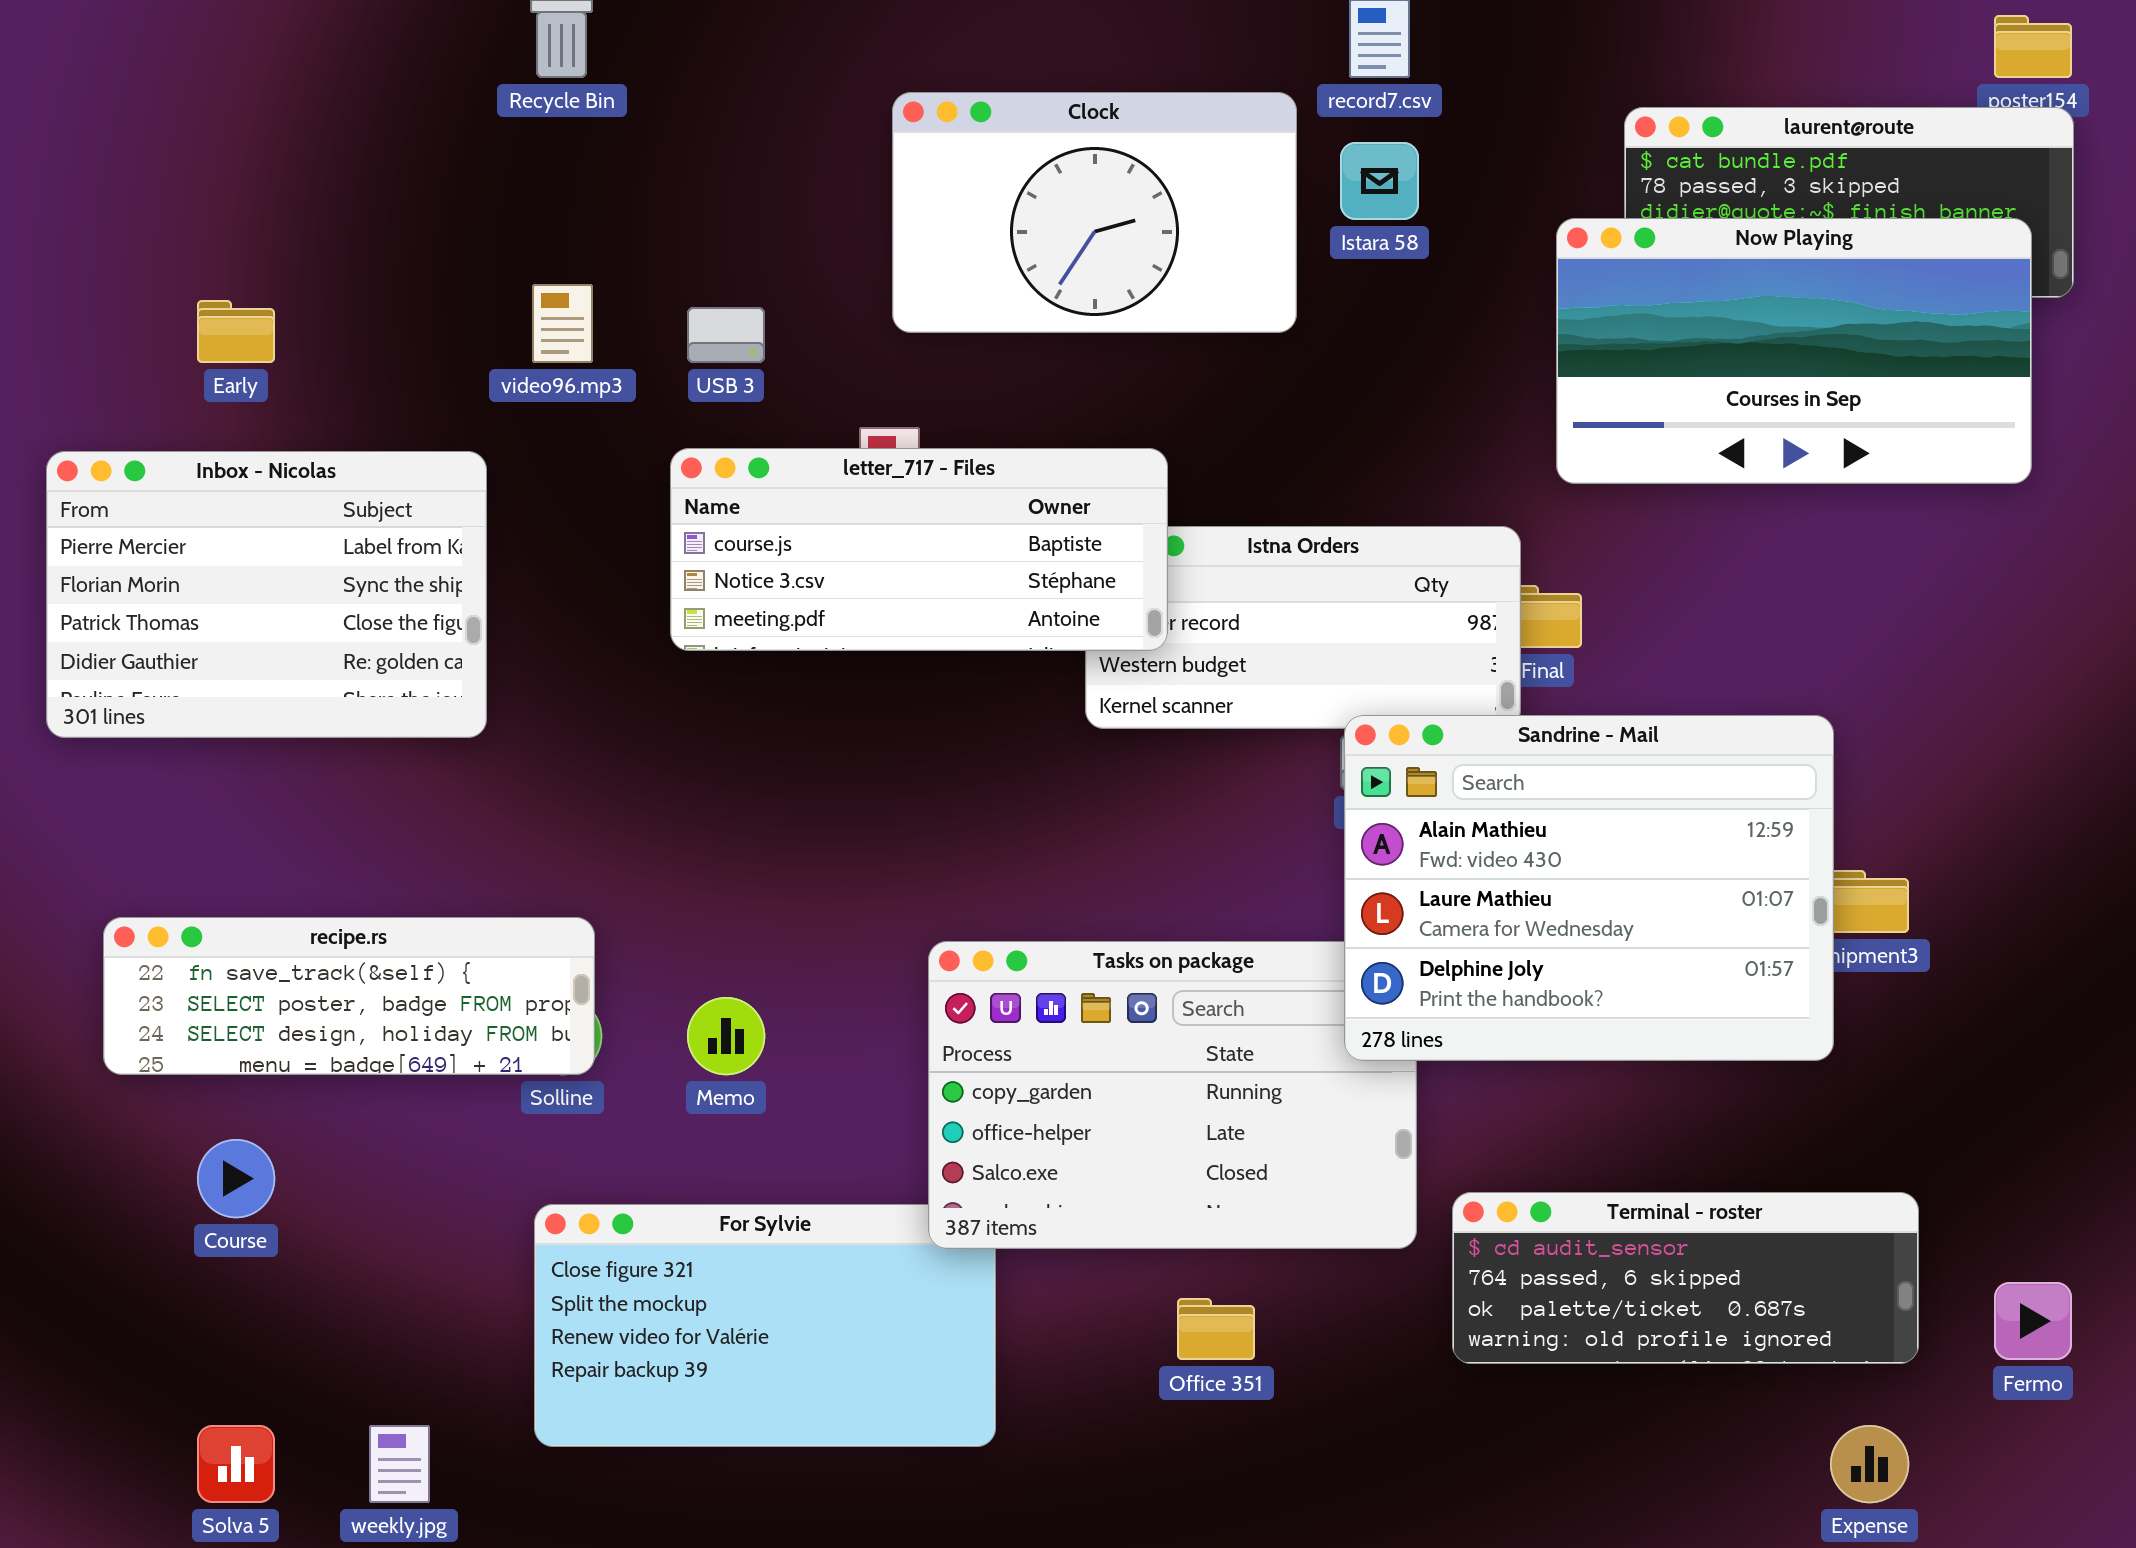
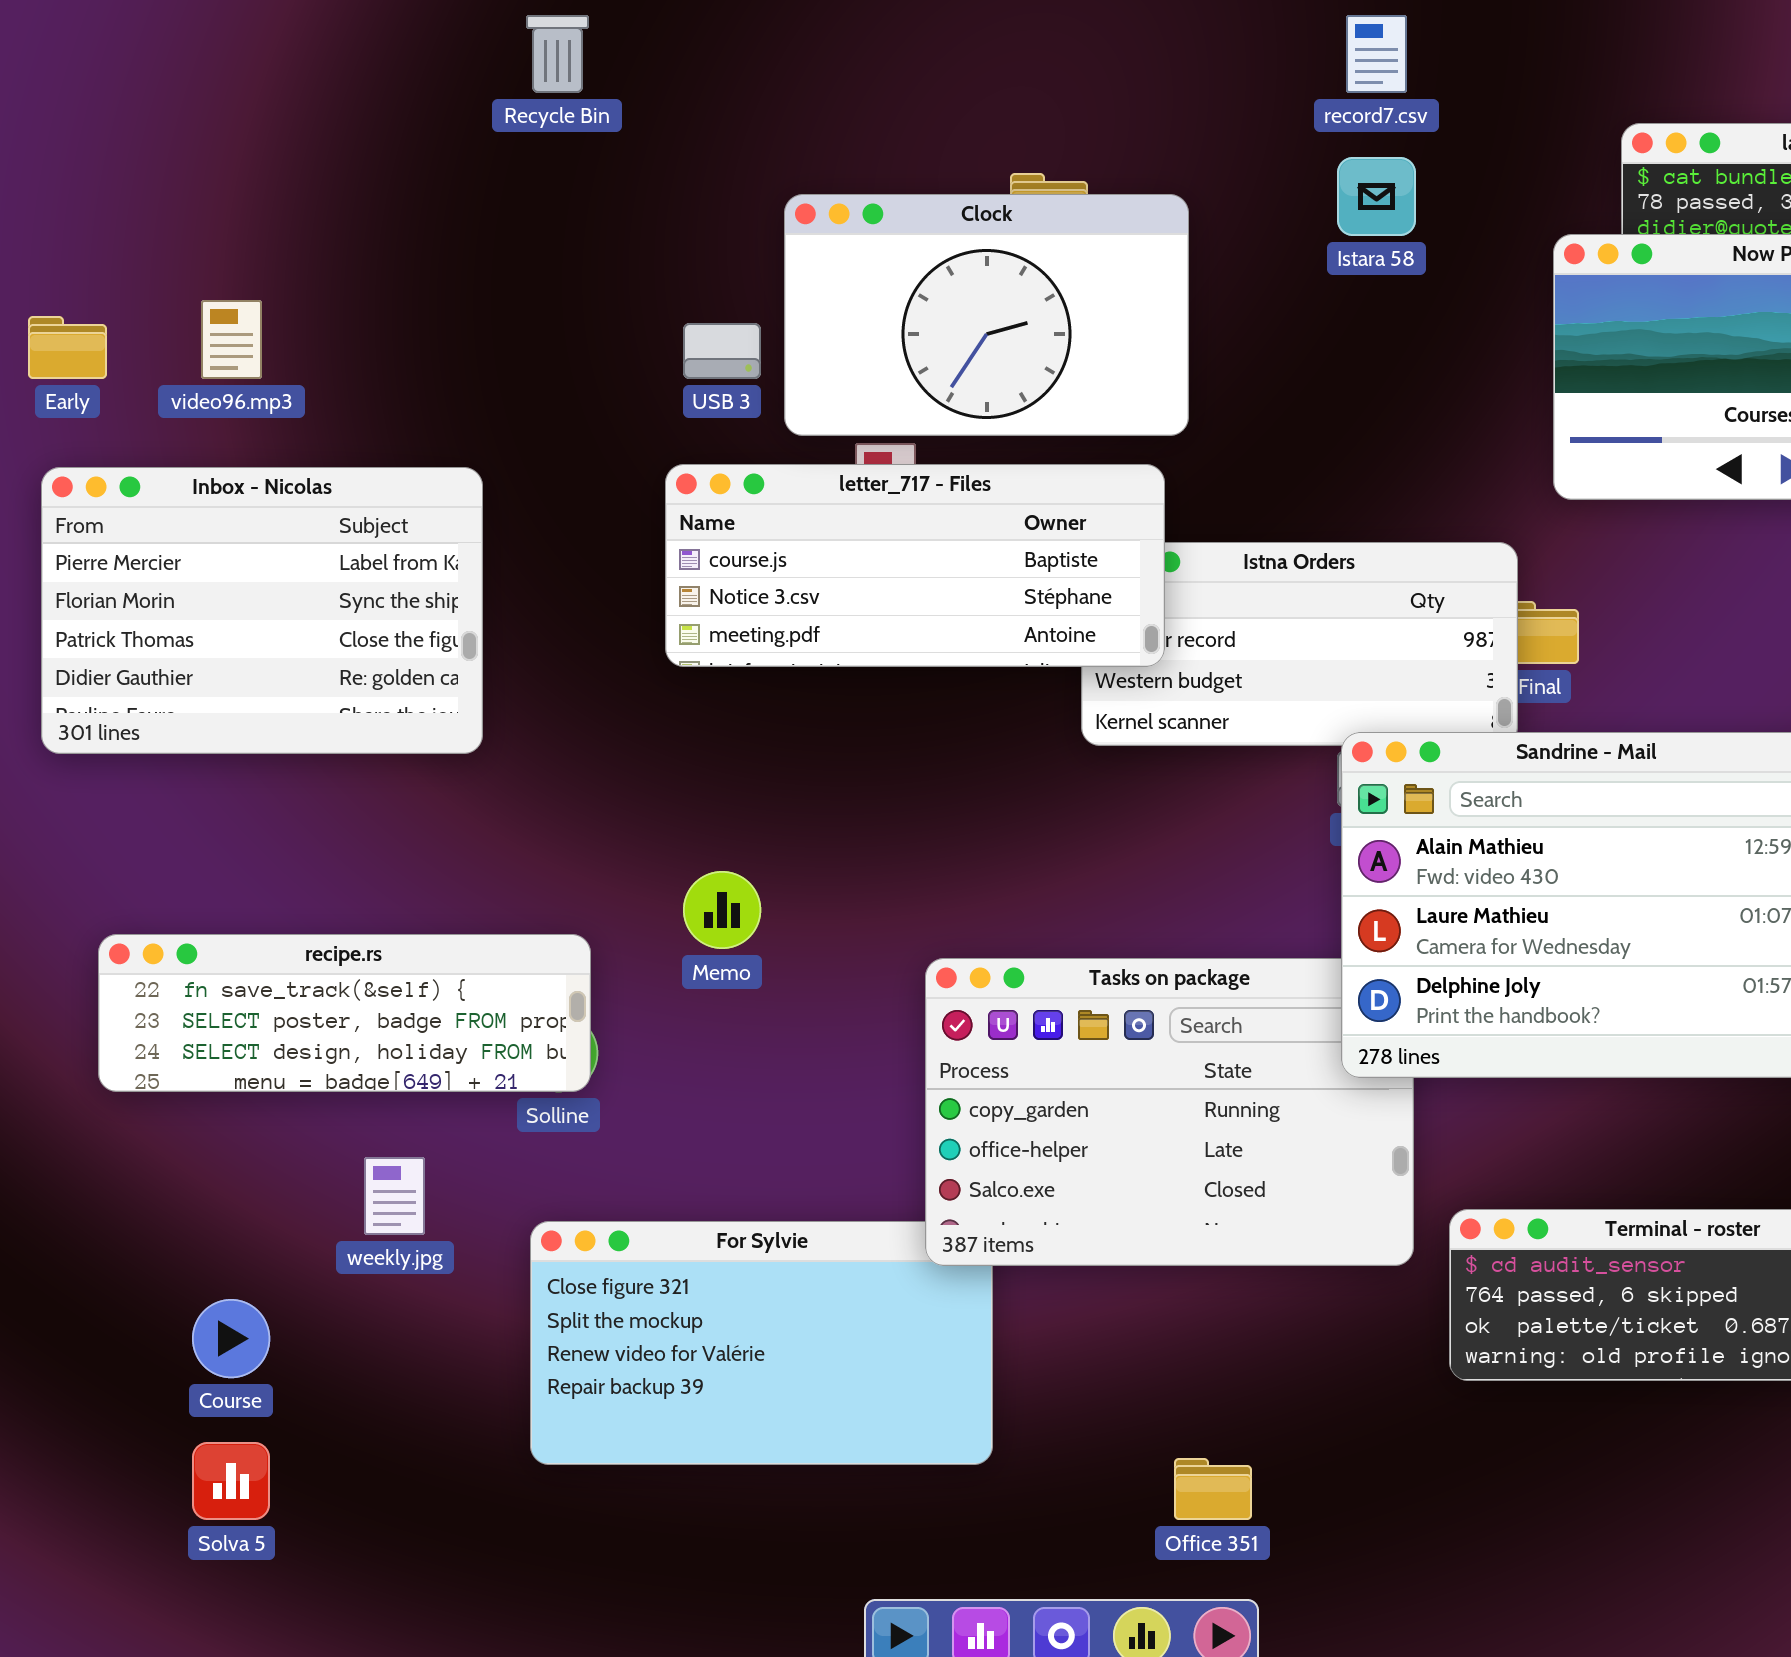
Clock: [892,92,1297,333] -> [784,194,1189,436], moved
video96.mp3: [532,284,593,363] -> [201,300,262,379], moved
Early: [197,300,275,363] -> [28,316,107,379], moved
Memo: [687,997,765,1075] -> [683,871,761,949], moved
Course: [197,1139,275,1218] -> [192,1299,270,1378], moved
Office 351: [1177,1298,1255,1360] -> [1174,1458,1252,1520], moved
weekly.jpg: [369,1425,430,1503] -> [364,1157,425,1235], moved

